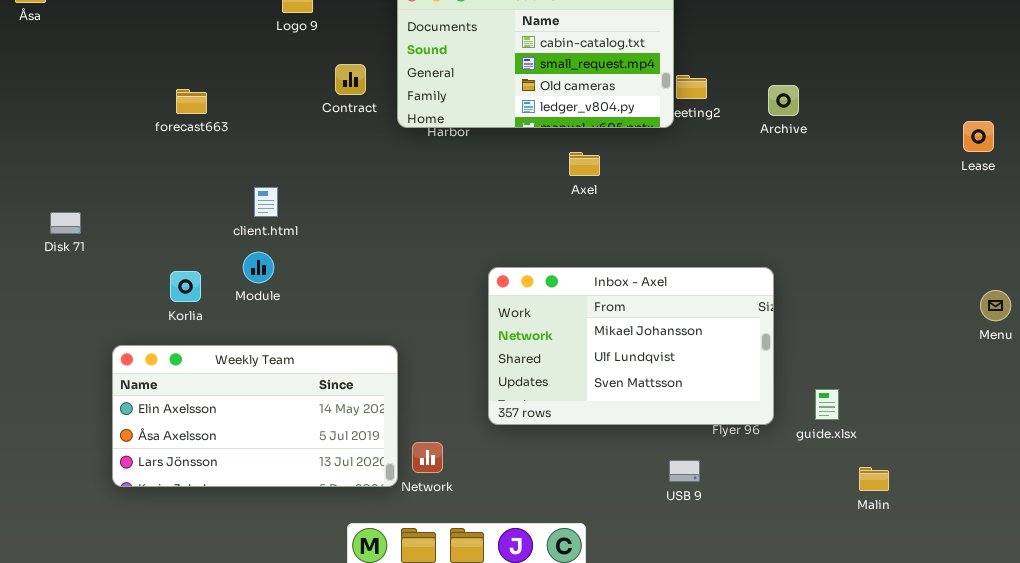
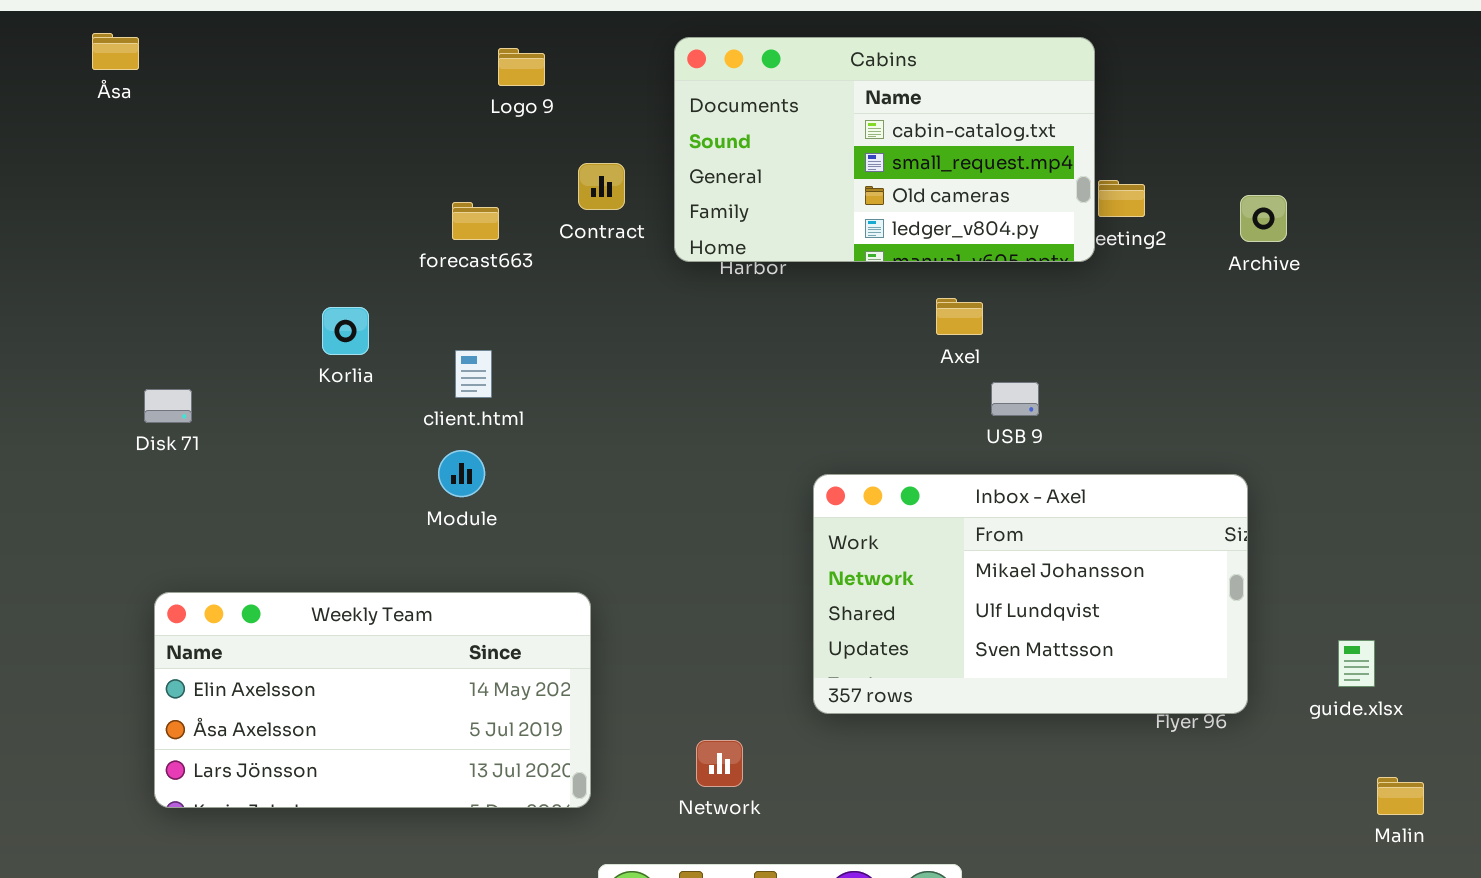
forecast663: [176,89,207,114] -> [452,202,499,240], moved
Korlia: [170,271,201,302] -> [322,307,369,355], moved
Weekly Team: [112,345,398,487] -> [154,592,591,808], moved
guide.xlsx: [815,389,839,420] -> [1338,640,1375,687], moved
USB 9: [669,460,700,482] -> [991,382,1039,416], moved

